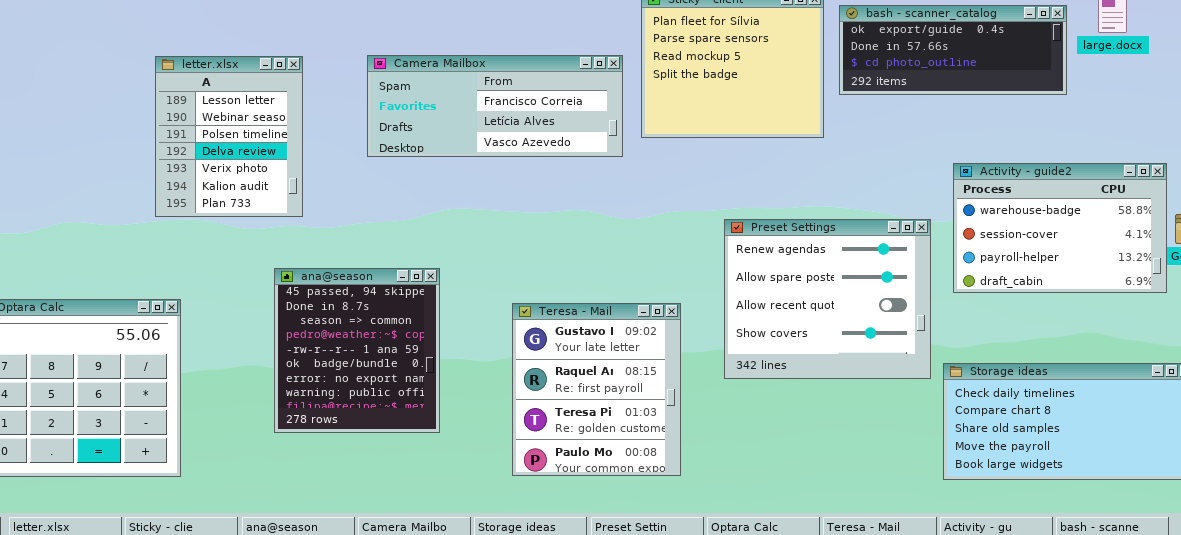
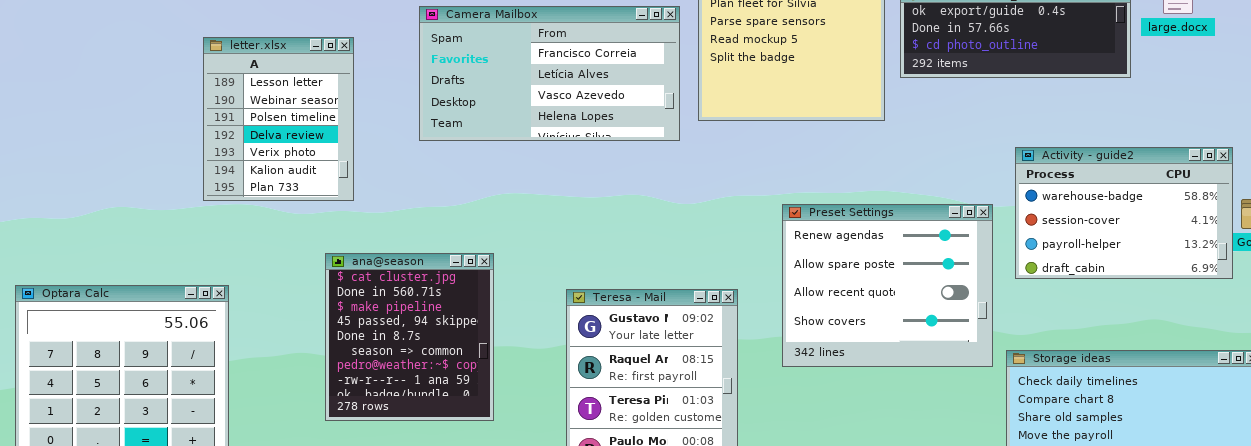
Camera Mailbox: [367,55,623,157] -> [419,6,680,141], resized
ana@season: [274,268,440,433] -> [325,253,494,421], scrolled up 3 rows

